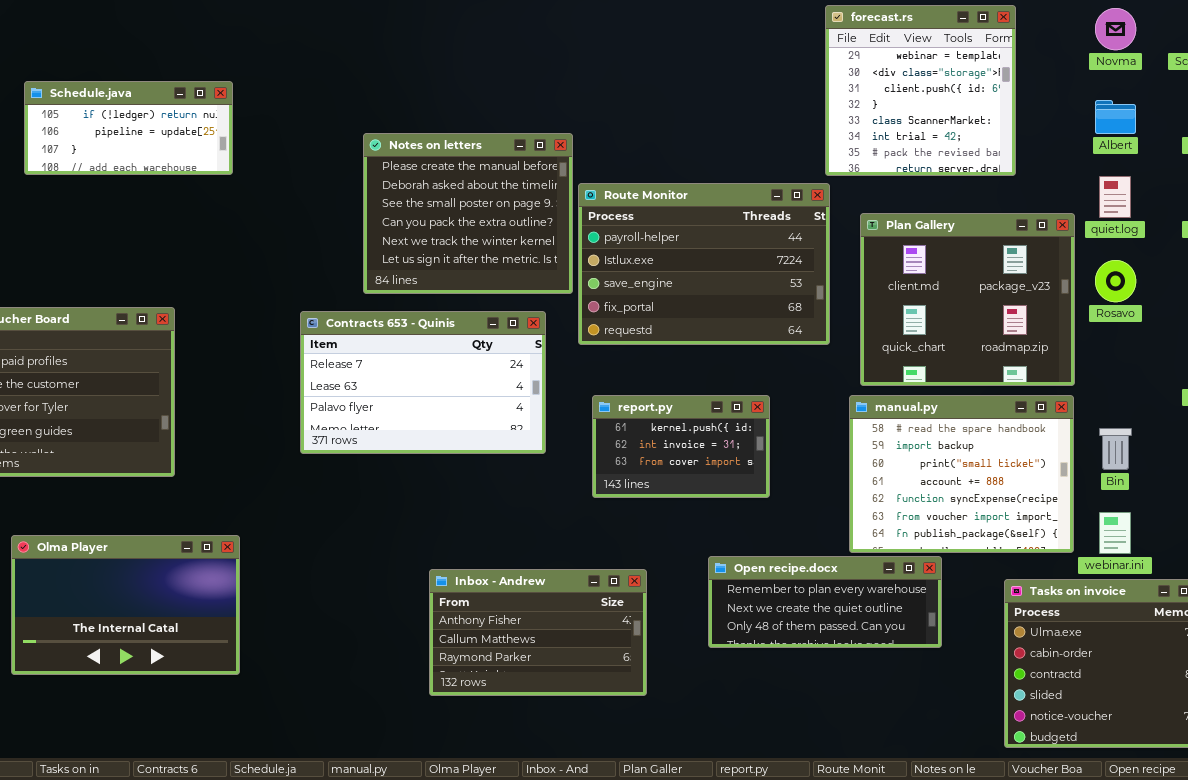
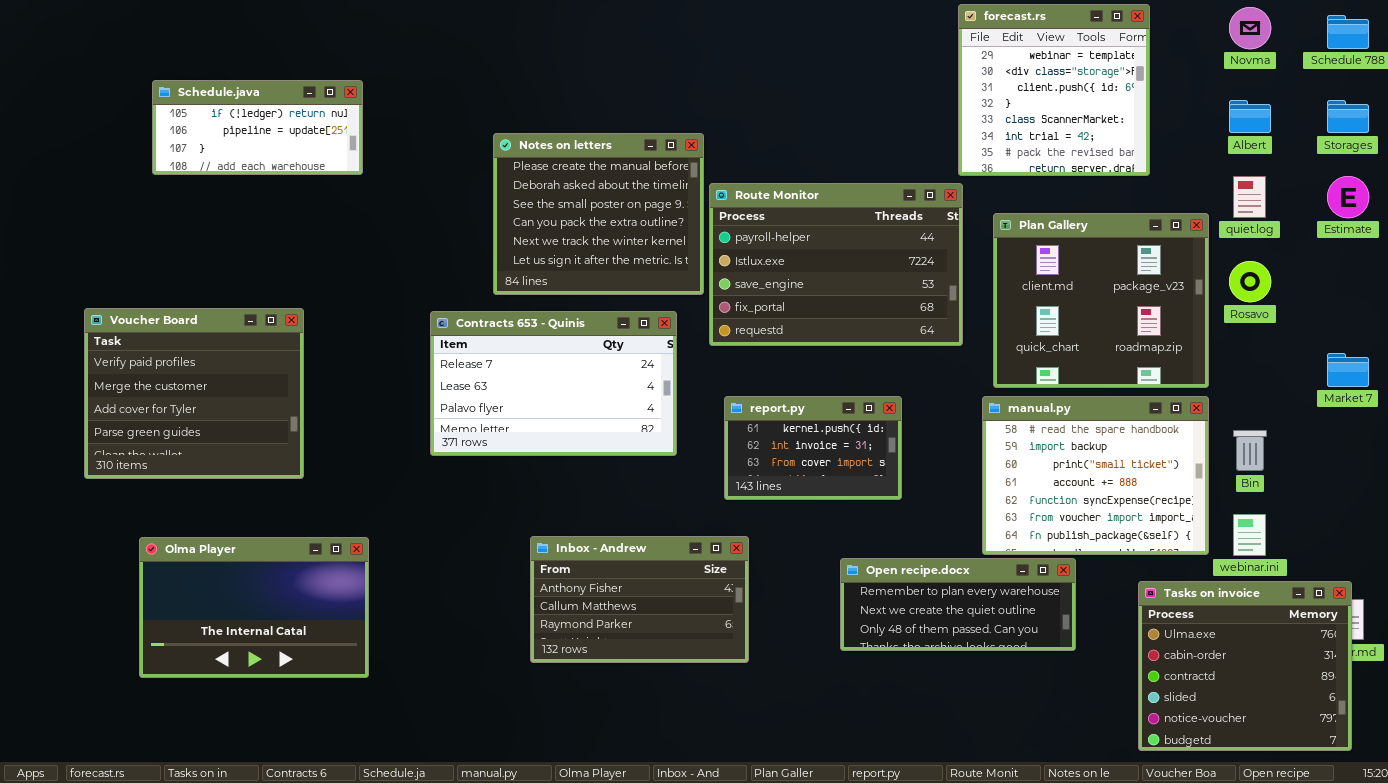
Inbox - Andrew: [429,569,647,696] -> [530,536,749,663], moved

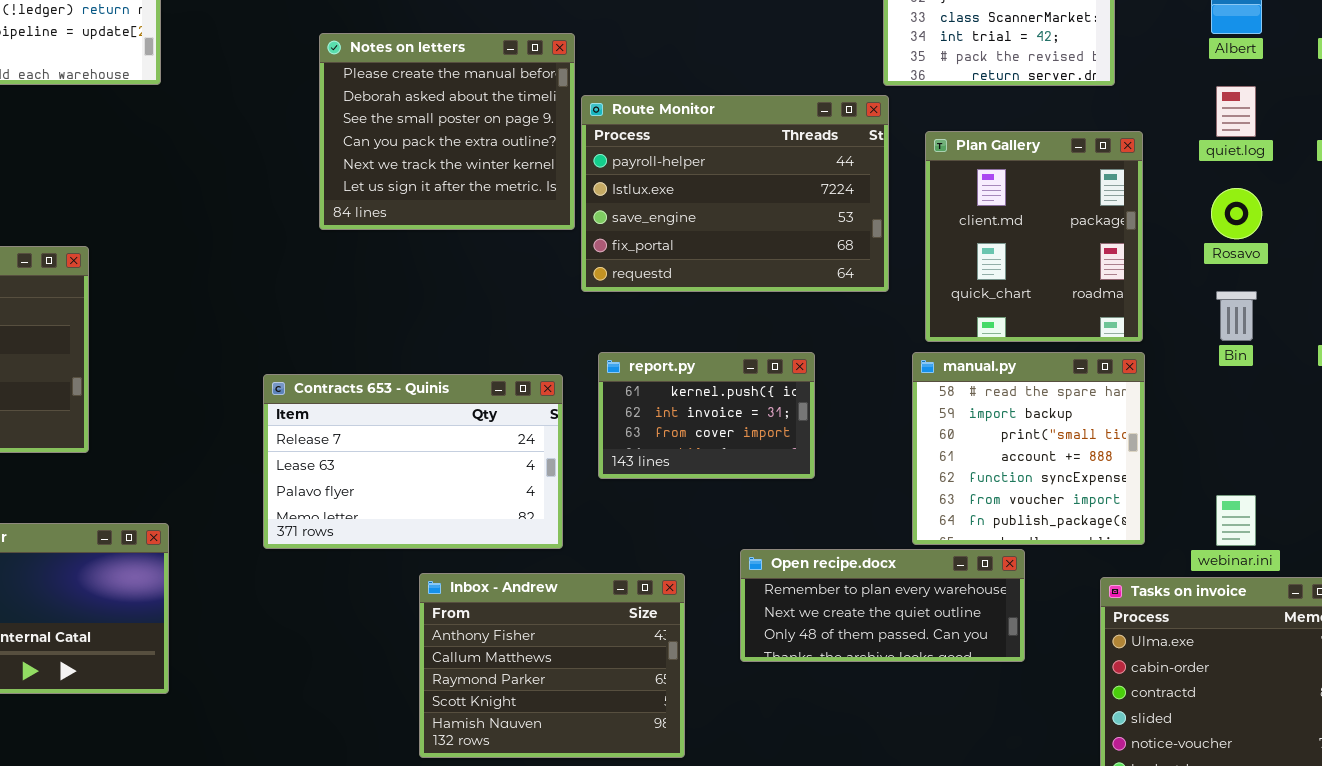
Plan Gallery: [993,213,1209,388] -> [925,131,1143,342], resized
Contracts 653 - Quinis: [430,311,677,456] -> [263,374,563,549], moved
manual.py: [982,396,1209,555] -> [912,352,1145,545], resized
Bin: [1233,430,1267,471] -> [1216,291,1257,341], moved
Inbox - Andrew: [530,536,749,663] -> [419,573,685,758], moved, resized

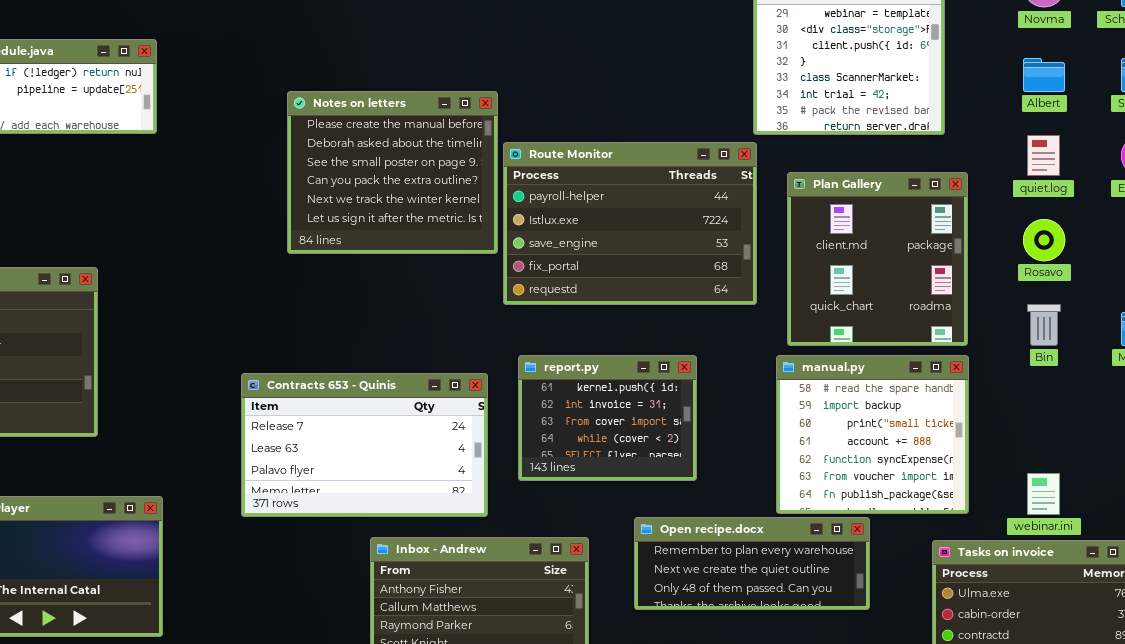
report.py: [598,352,815,479] -> [518,355,697,481], resized

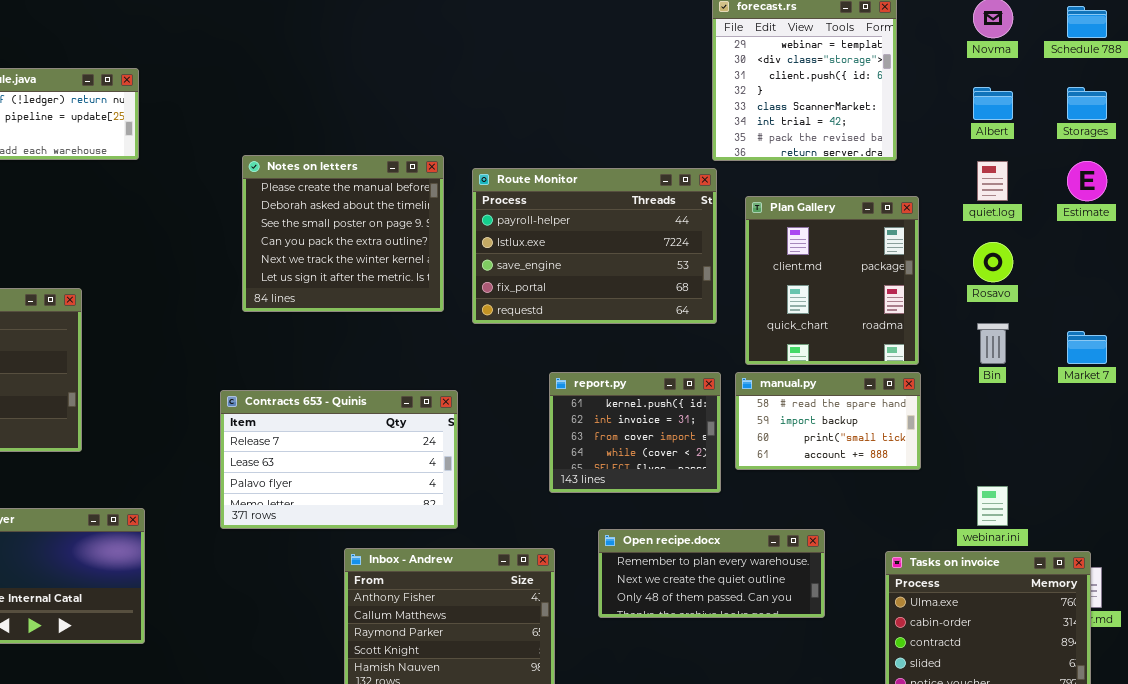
Notes on letters: [287,91,498,254] -> [242,155,444,312], moved
report.py: [518,355,697,481] -> [549,372,721,493], moved
manual.py: [776,355,969,514] -> [735,372,921,470], resized

